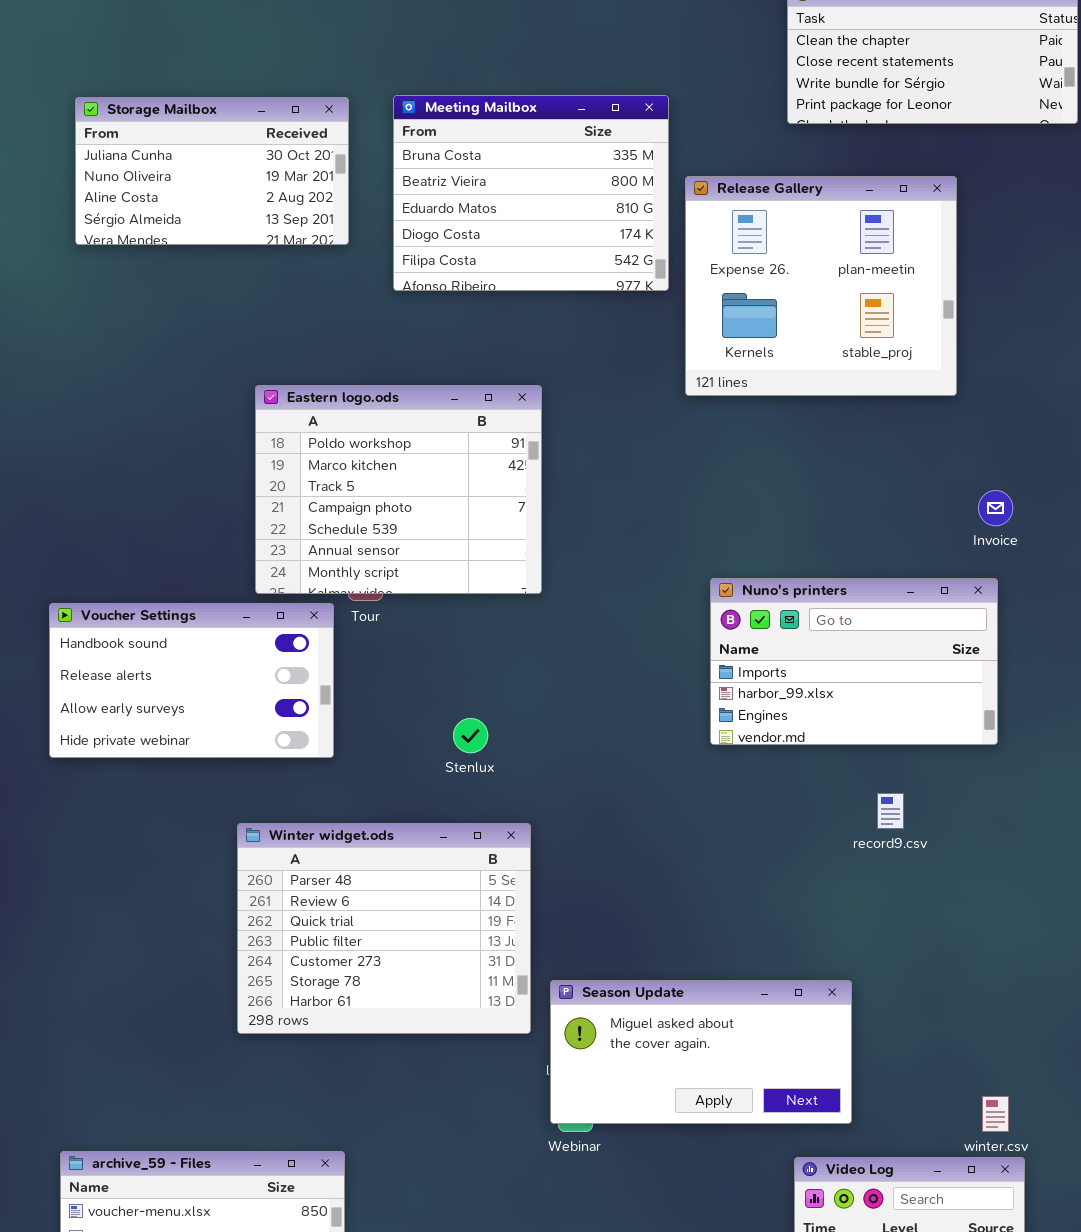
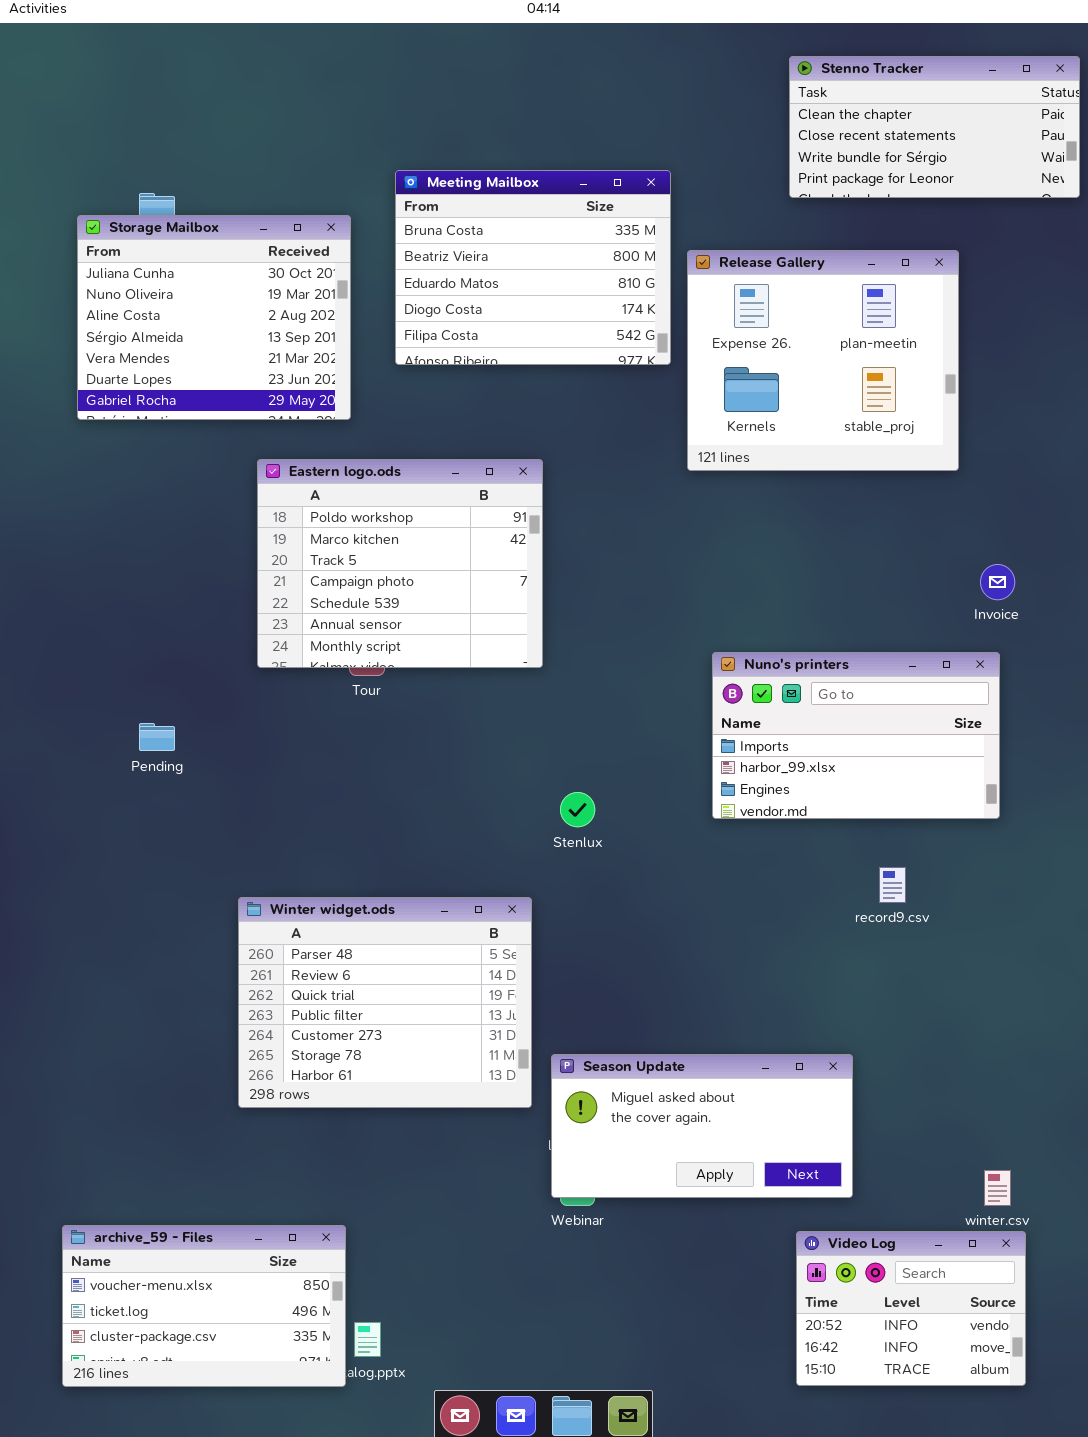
Storage Mailbox: [75,97,349,245] -> [77,215,351,420], moved, resized
Voucher Settings: [49,603,334,758] -> none, closed
Stenlux: [453,718,488,753] -> [560,792,595,827], moved

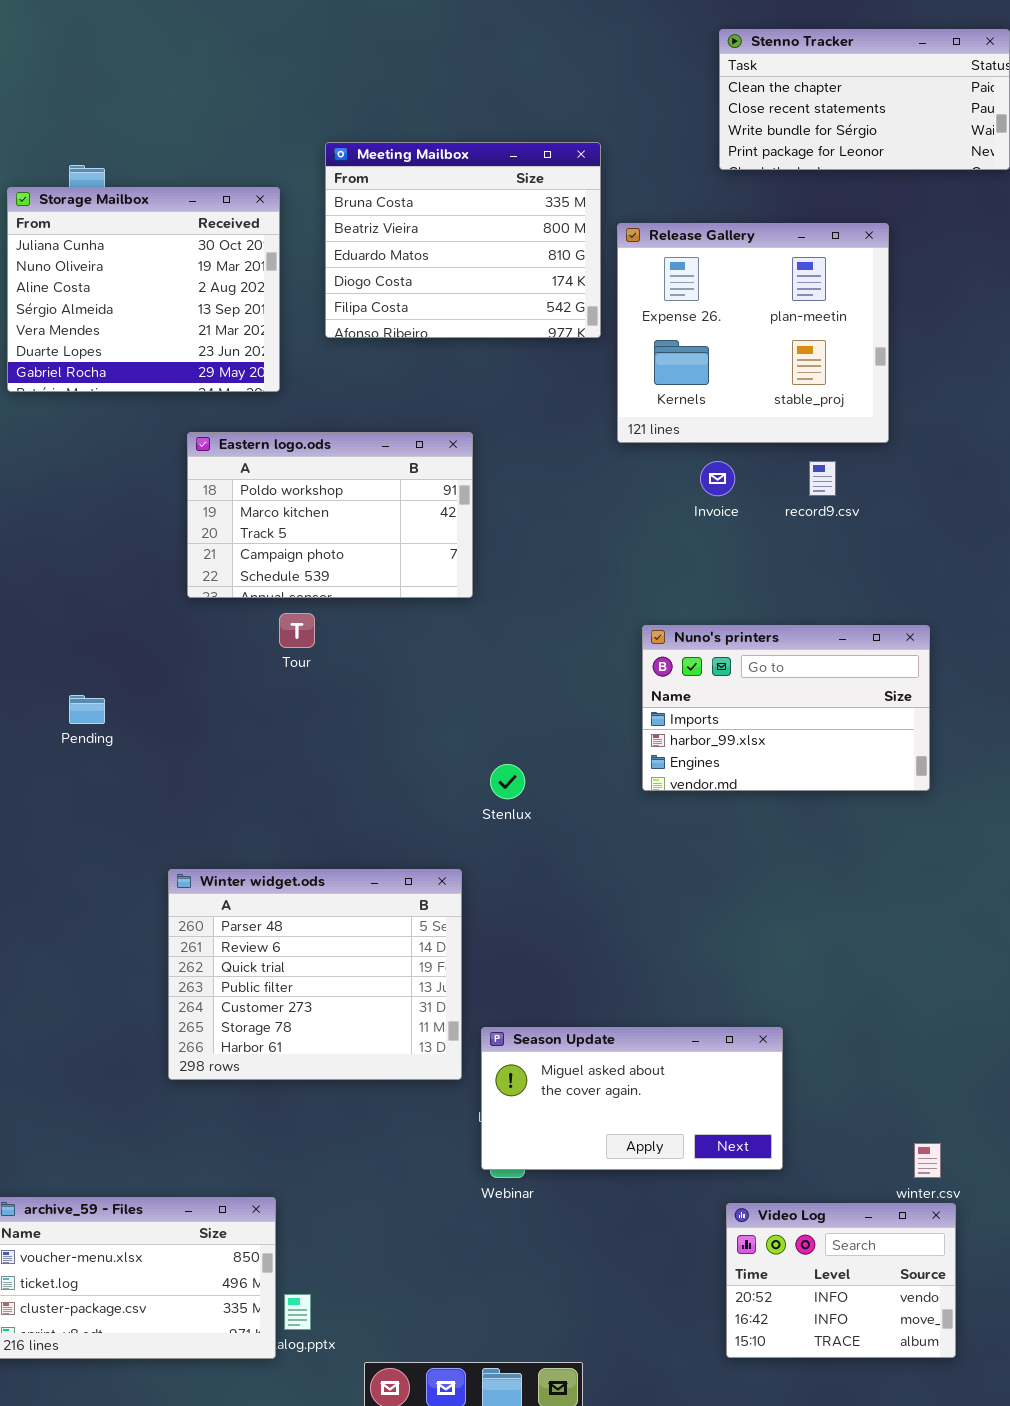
Eastern logo.ods: [257,459,543,668] -> [187,432,473,598], resized
Invoice: [980,564,1015,600] -> [700,461,735,496], moved
record9.csv: [879,867,906,903] -> [809,461,836,496], moved

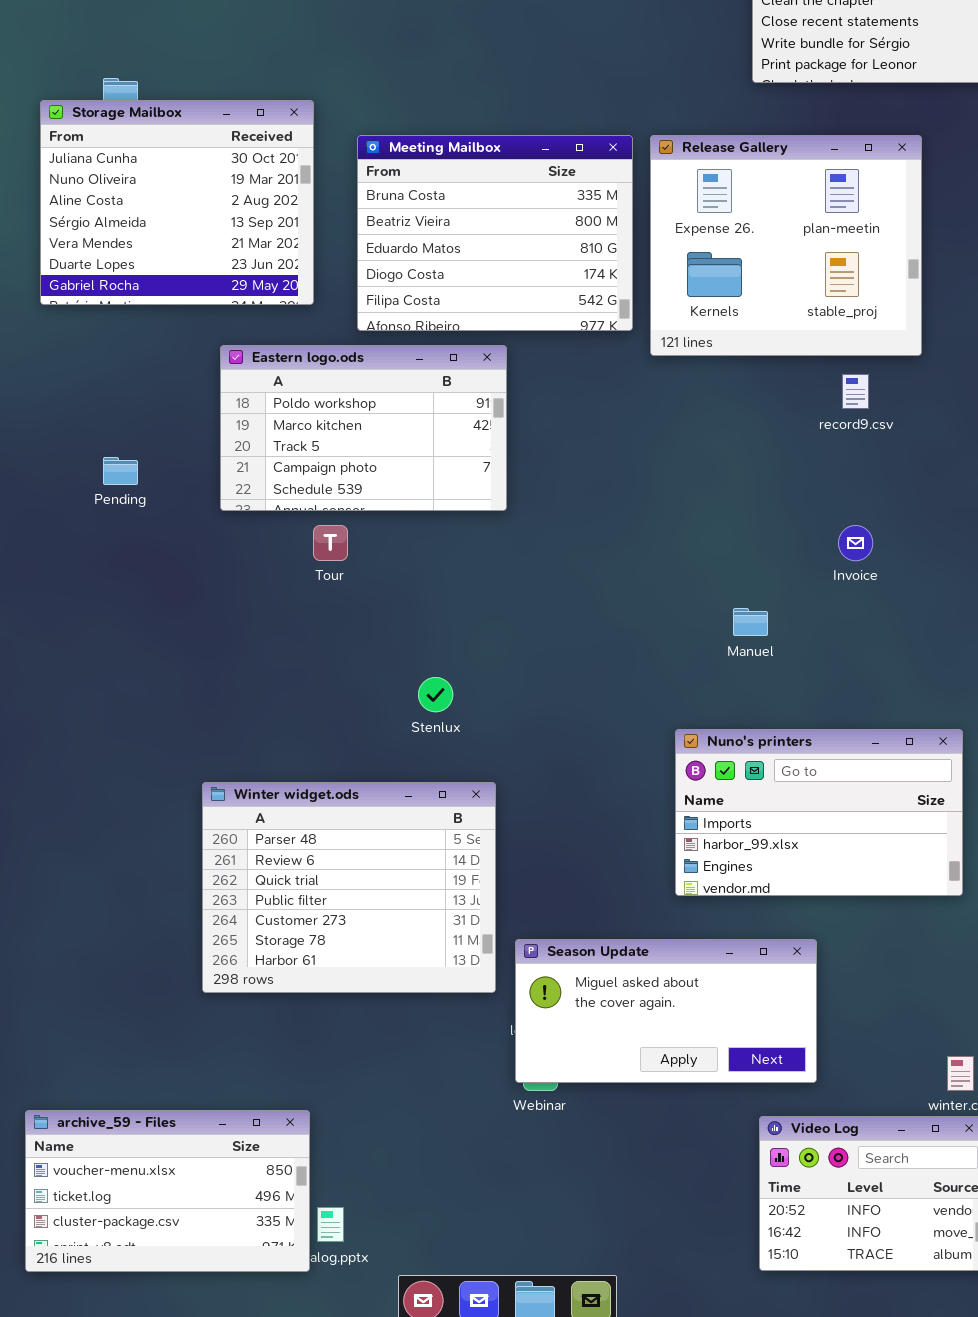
Meeting Mailbox: [325,142,601,338] -> [357,135,633,331], moved
Invoice: [700,461,735,496] -> [838,525,873,561], moved
Nuno's printers: [642,625,930,791] -> [675,729,963,896], moved
Pending: [69,695,105,724] -> [103,457,138,485], moved
Stenlux: [490,764,525,799] -> [418,677,453,712], moved

